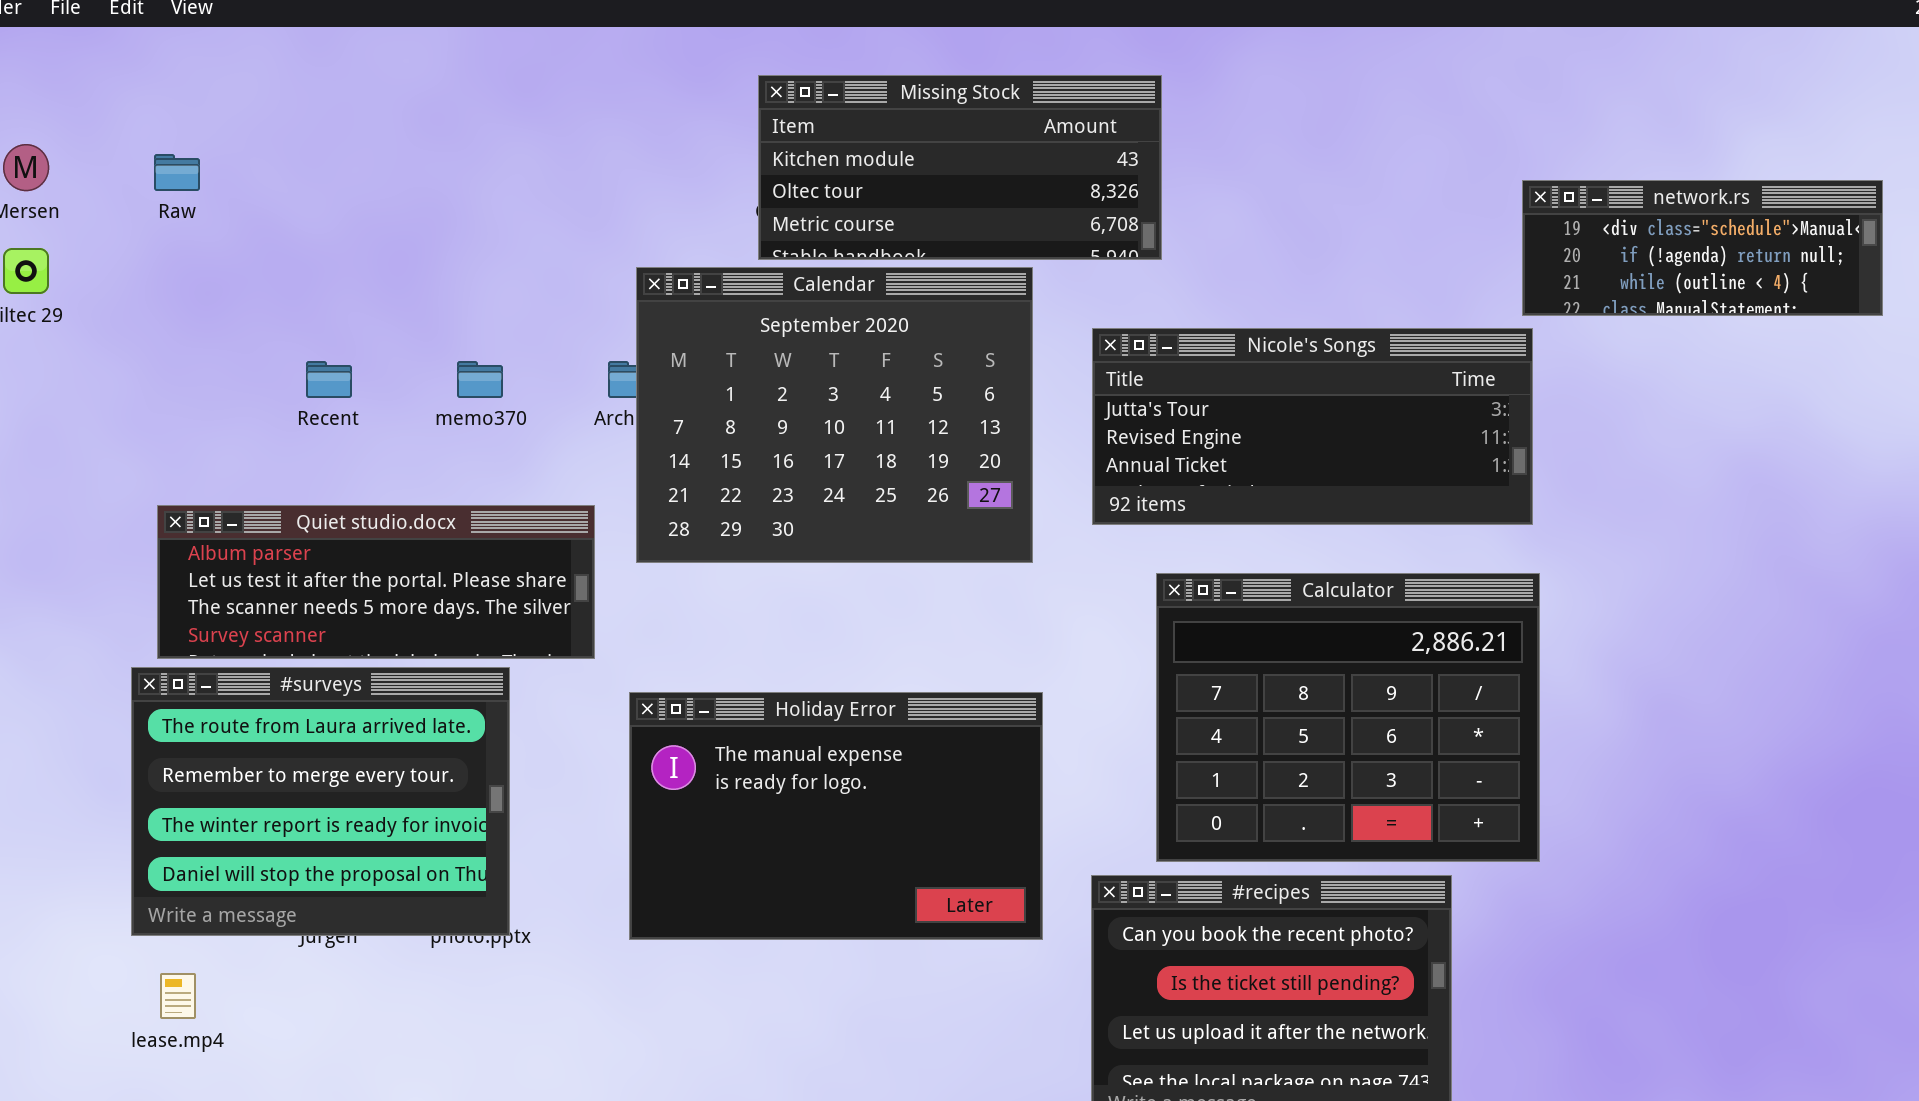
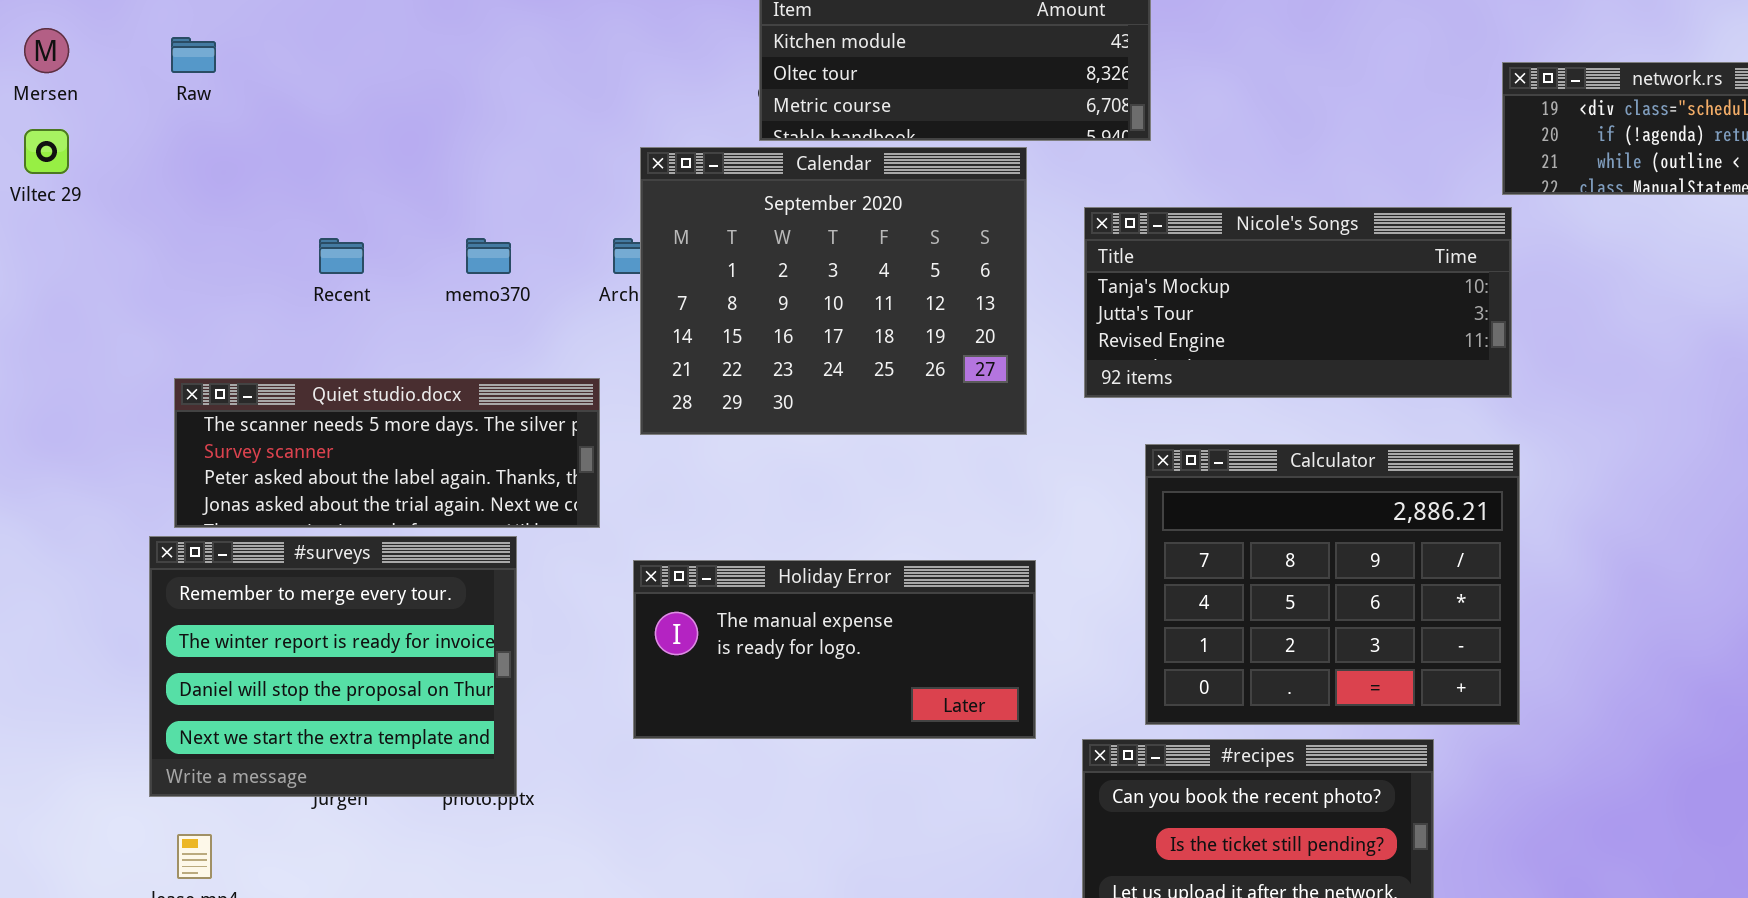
Nicole's Songs: [1092,328,1533,525] -> [1084,207,1512,398], scrolled up 1 row
Quiet studio.docx: [157,505,595,659] -> [174,378,600,528], scrolled down 2 rows
#surveys: [131,667,510,936] -> [149,536,517,797], scrolled down 1 row
Holiday Error: [629,692,1043,940] -> [633,560,1036,739], resized

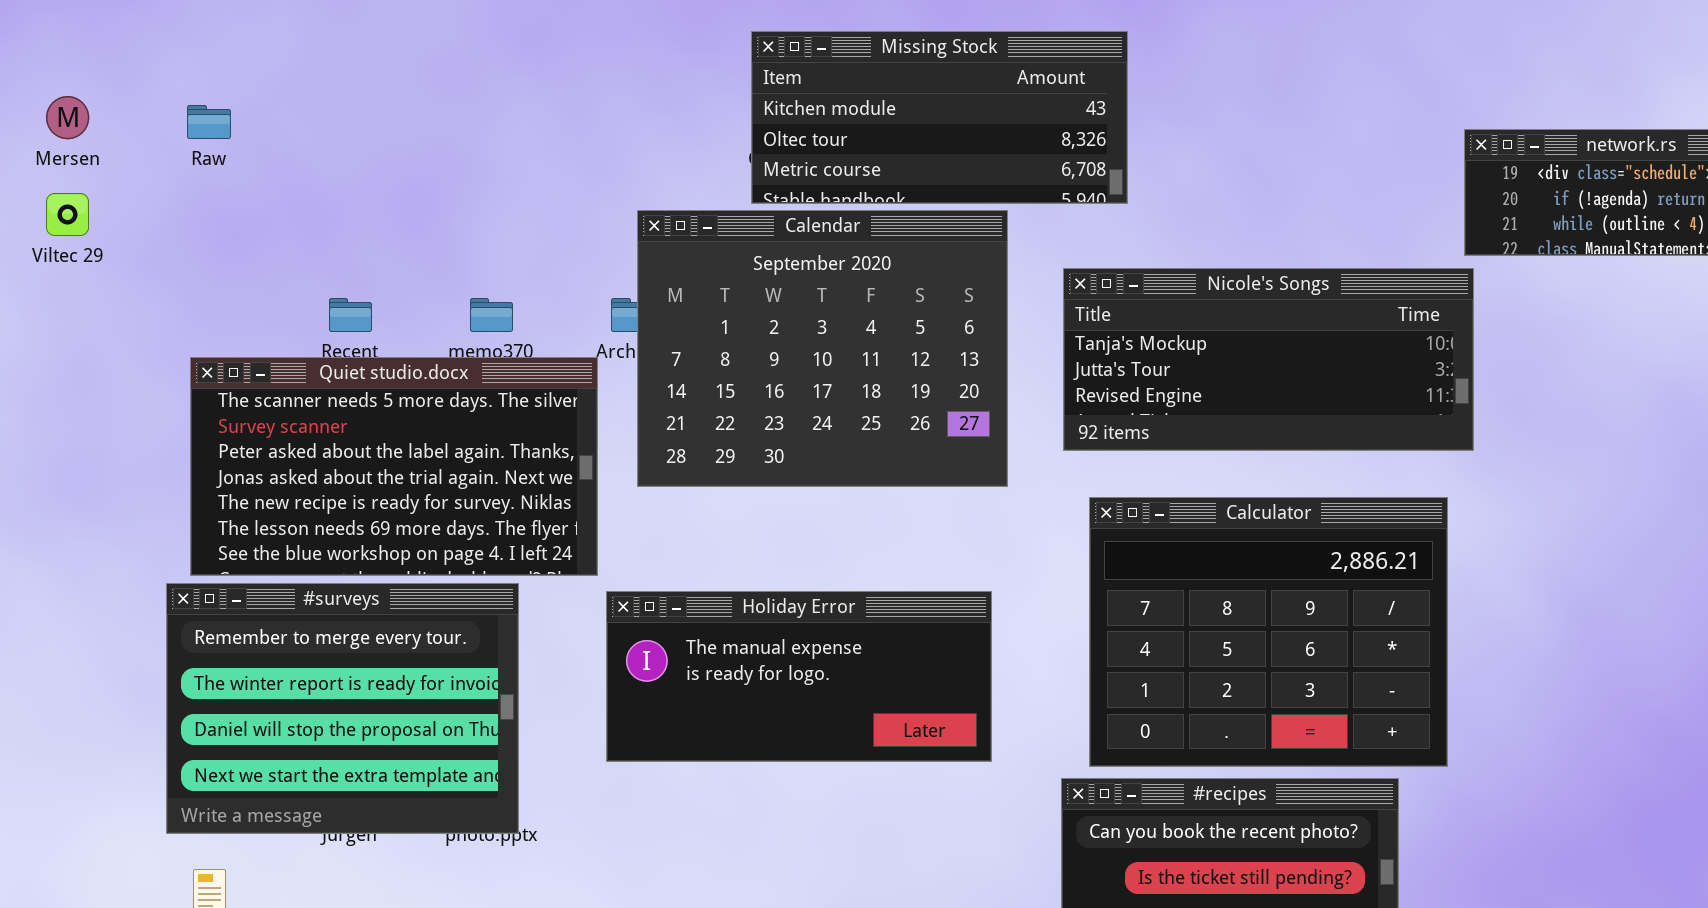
Quiet studio.docx: [174,378,600,528] -> [190,357,598,576], resized
Calculator: [1145,444,1520,725] -> [1089,497,1448,767], moved
Holiday Error: [633,560,1036,739] -> [606,591,992,762], moved

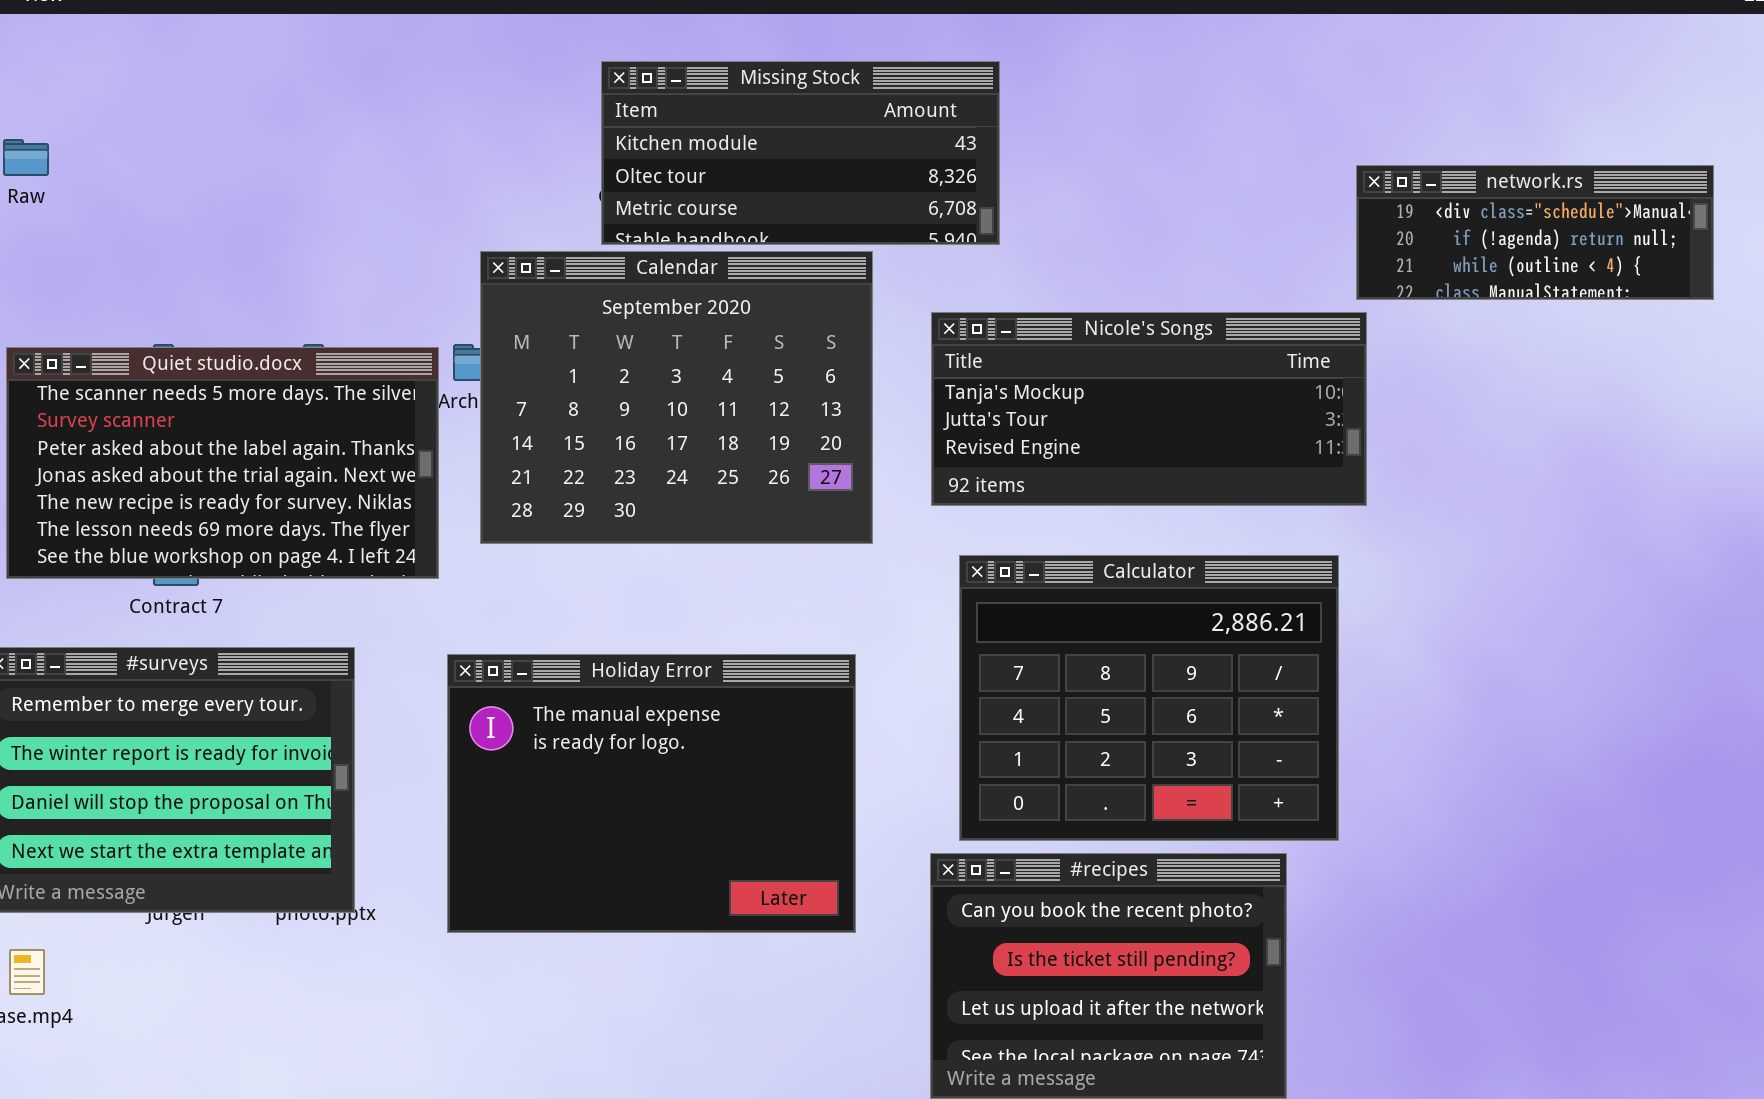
Quiet studio.docx: [190,357,598,576] -> [6,347,439,579], moved
Holiday Error: [606,591,992,762] -> [447,654,856,933], resized

